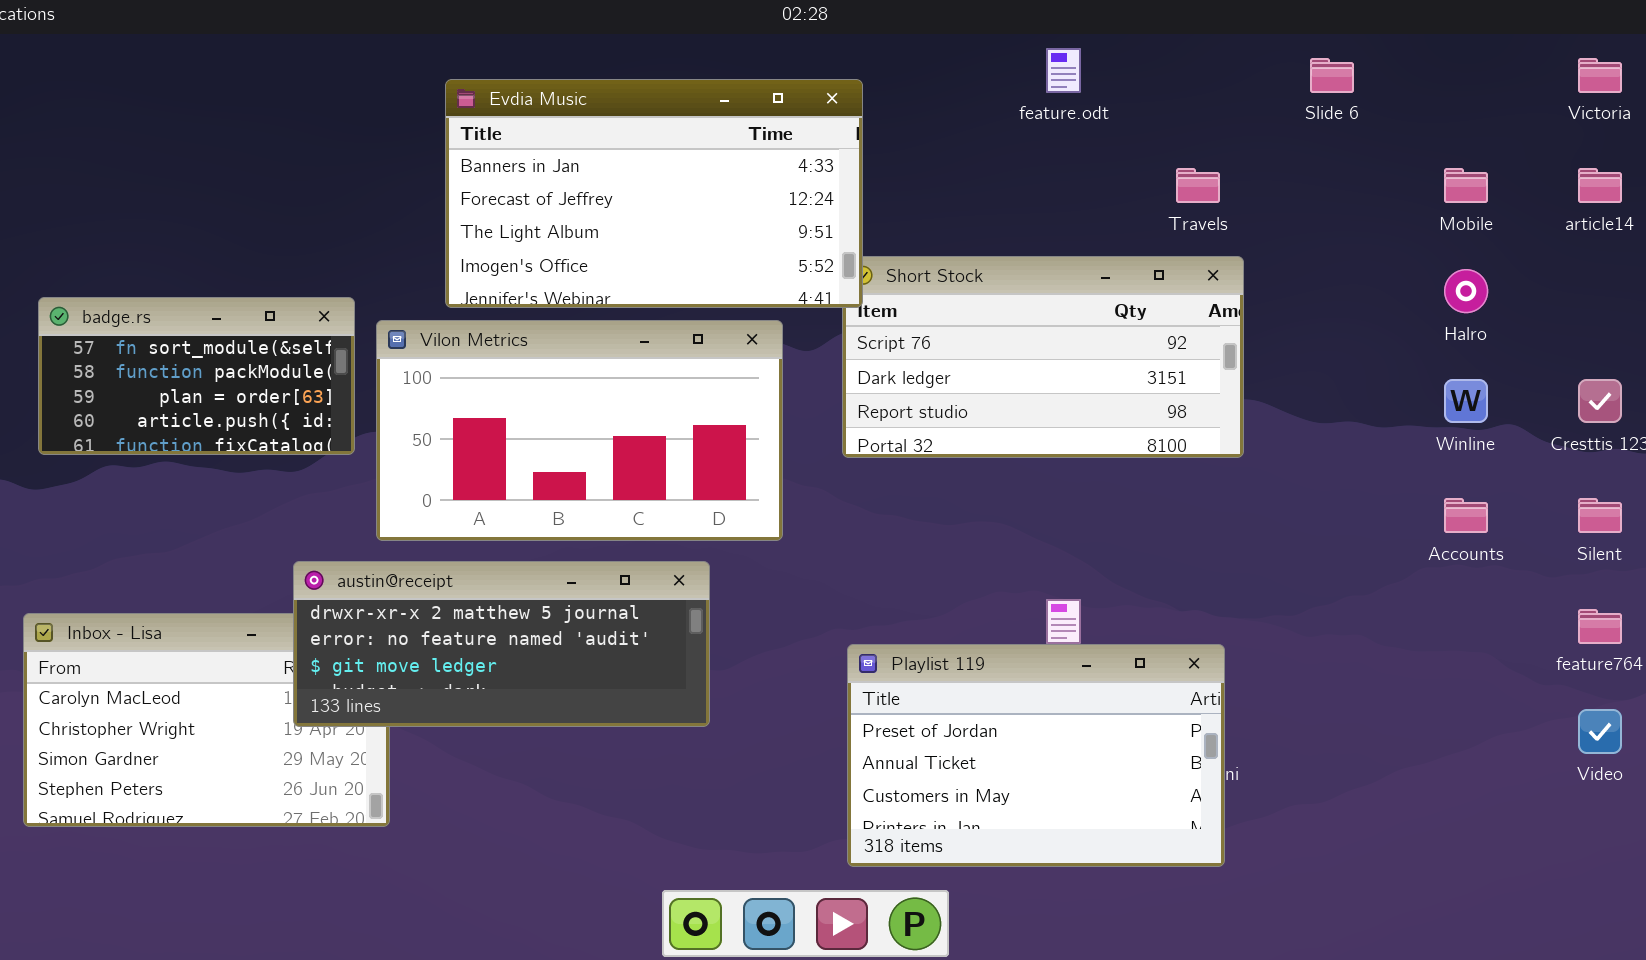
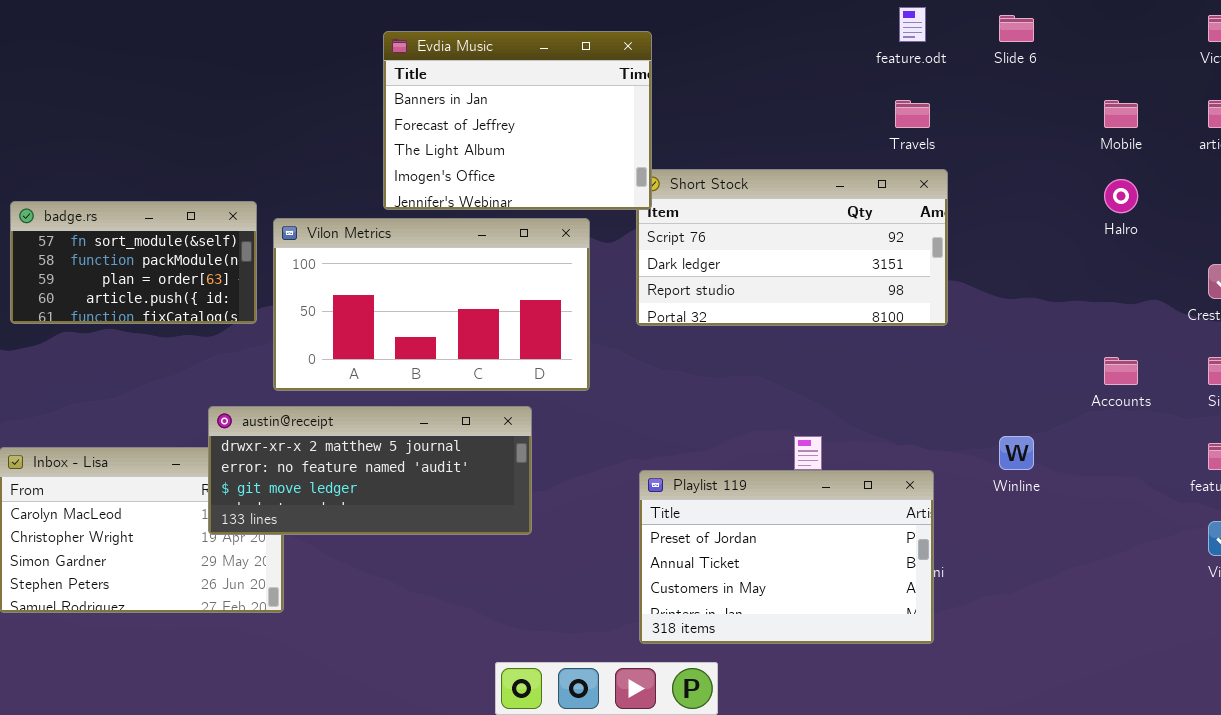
feature.odt: [1046,48,1081,93] -> [899,7,926,42], moved
Evdia Music: [445,79,863,308] -> [383,31,652,210], resized
Winline: [1444,379,1488,423] -> [999,436,1034,470], moved

